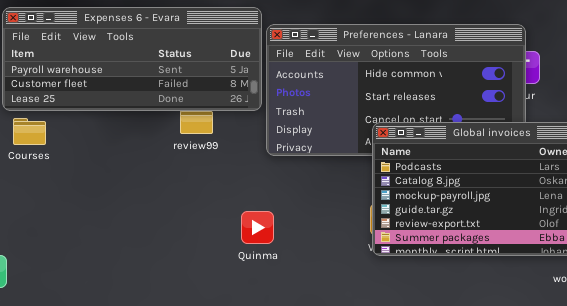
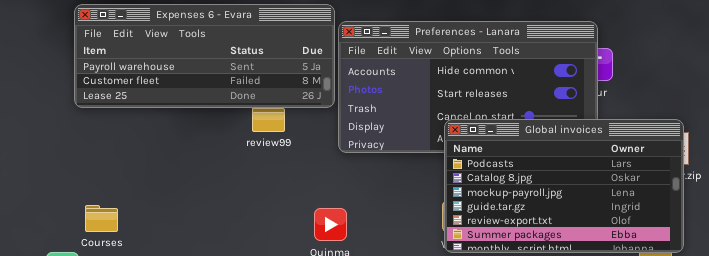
Courses: [13,118,46,145] -> [85,205,118,232], moved

